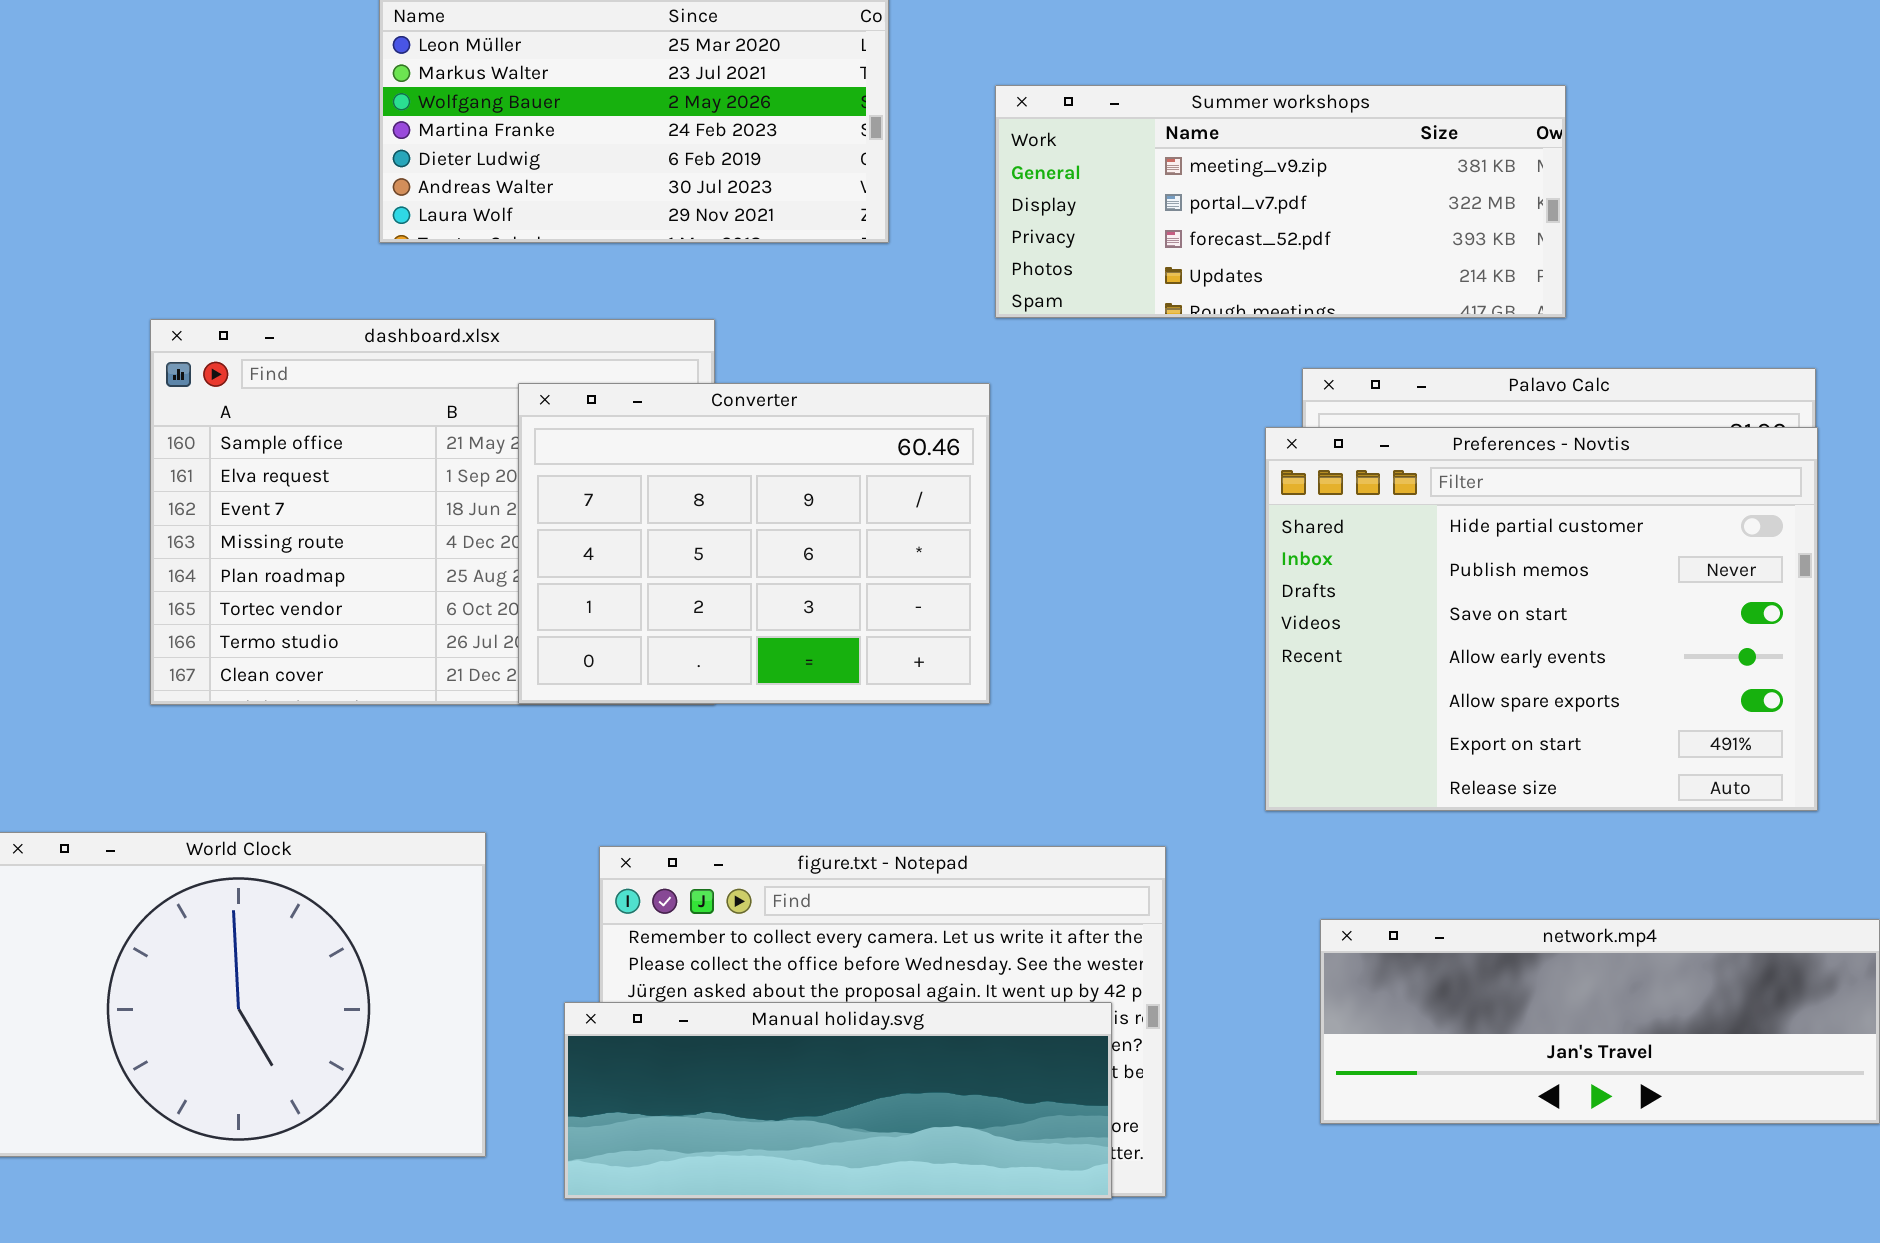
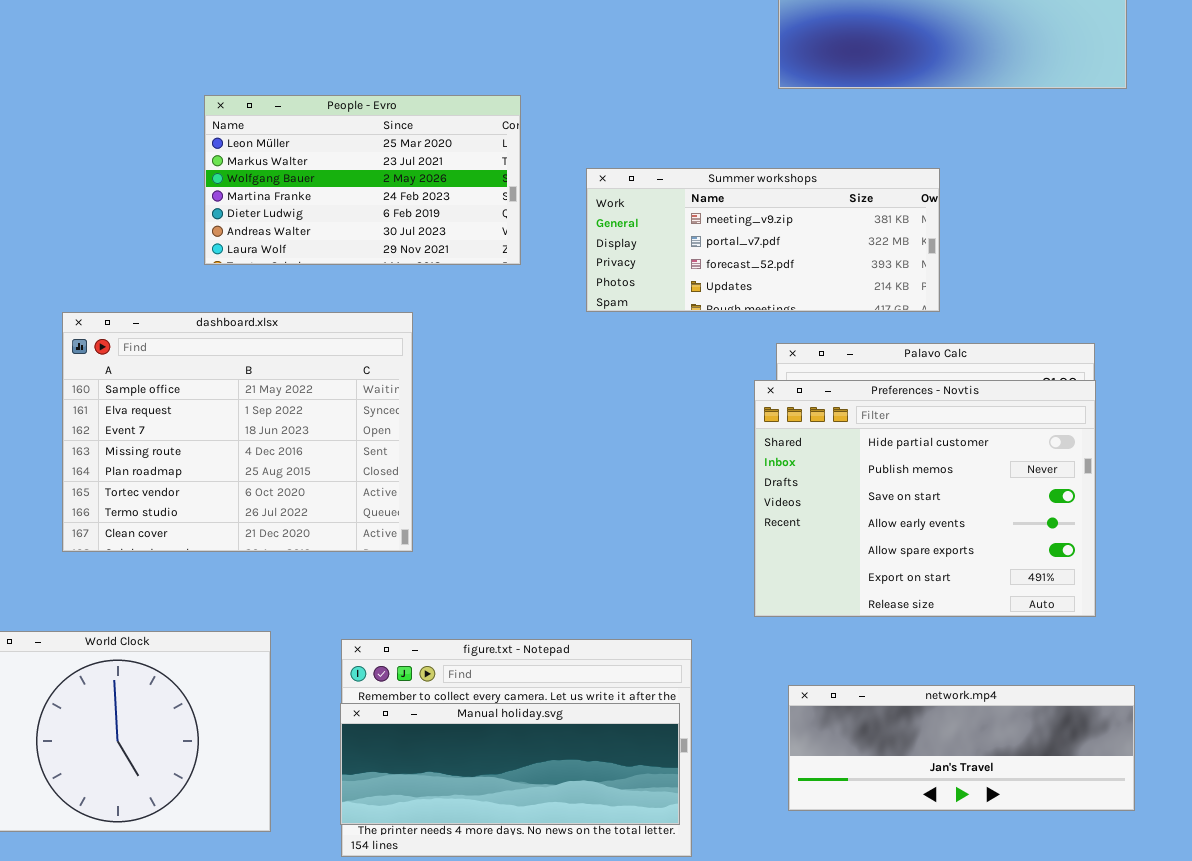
Converter: [518,383,990,704] -> none, closed
Manual holiday.svg: [564,1002,1112,1199] -> [340,703,680,825], moved

